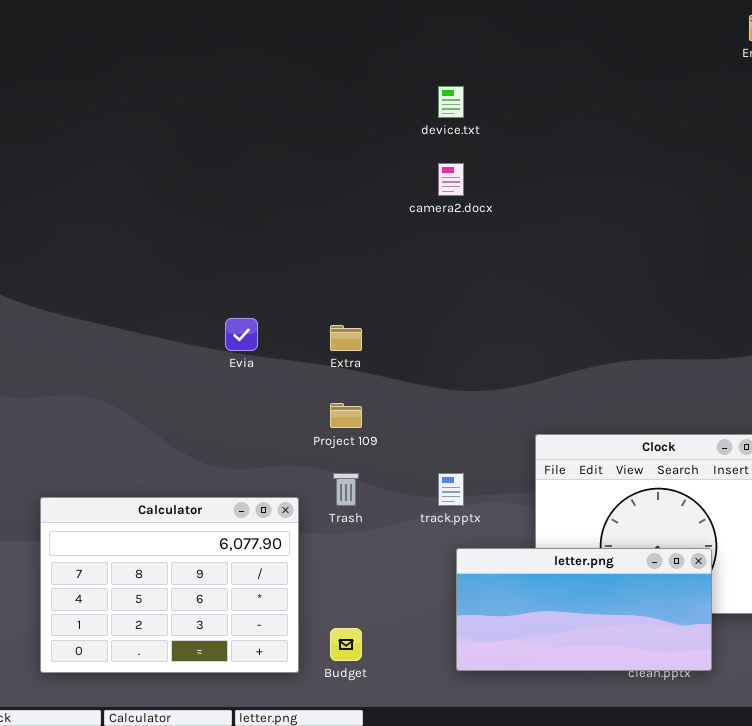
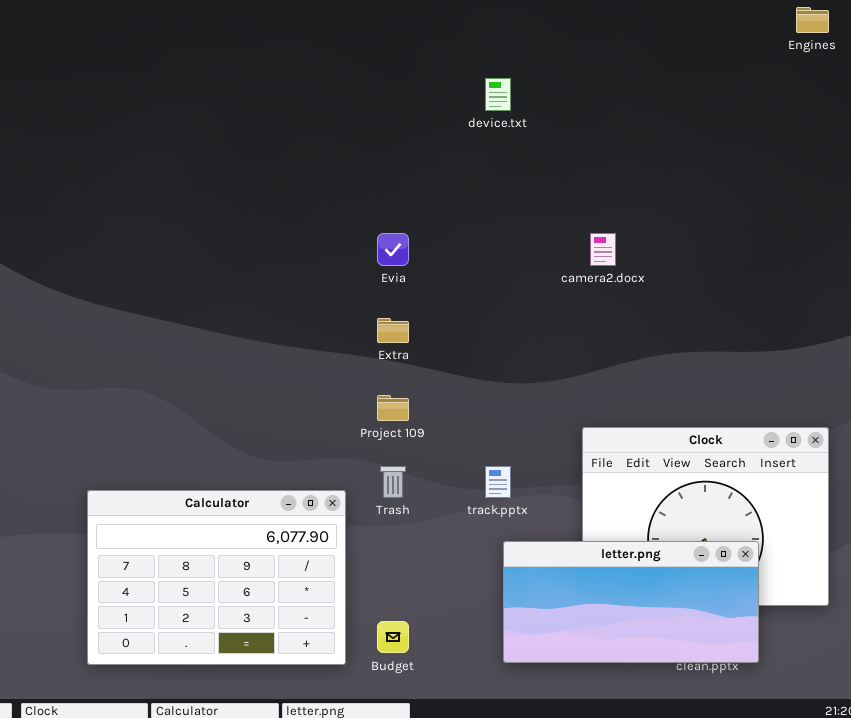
camera2.docx: [438,163,464,196] -> [590,233,616,266], moved
Evia: [225,318,258,351] -> [377,233,409,266], moved

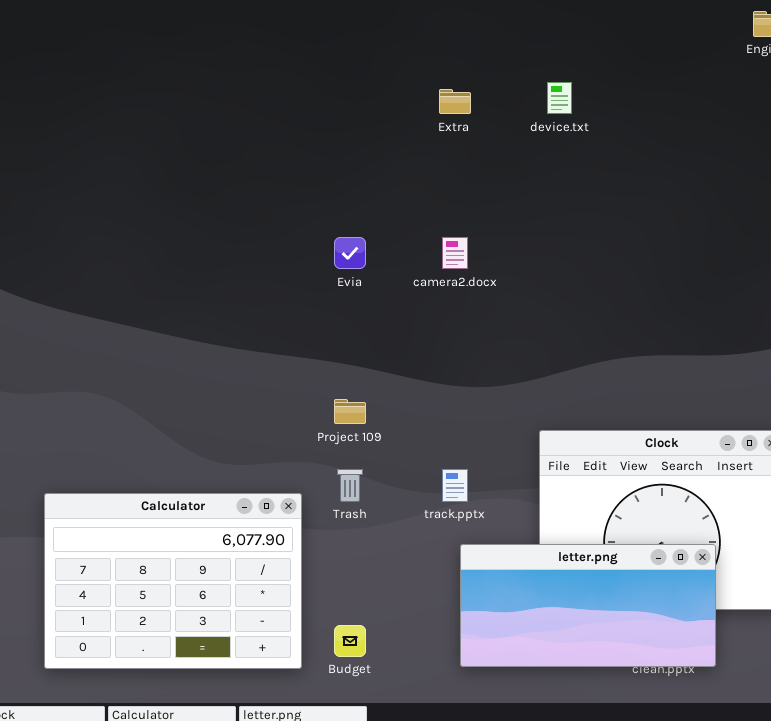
device.txt: [485,78,511,111] -> [547,82,572,114], moved
camera2.docx: [590,233,616,266] -> [442,237,468,269], moved
Extra: [377,318,409,343] -> [439,89,471,114], moved

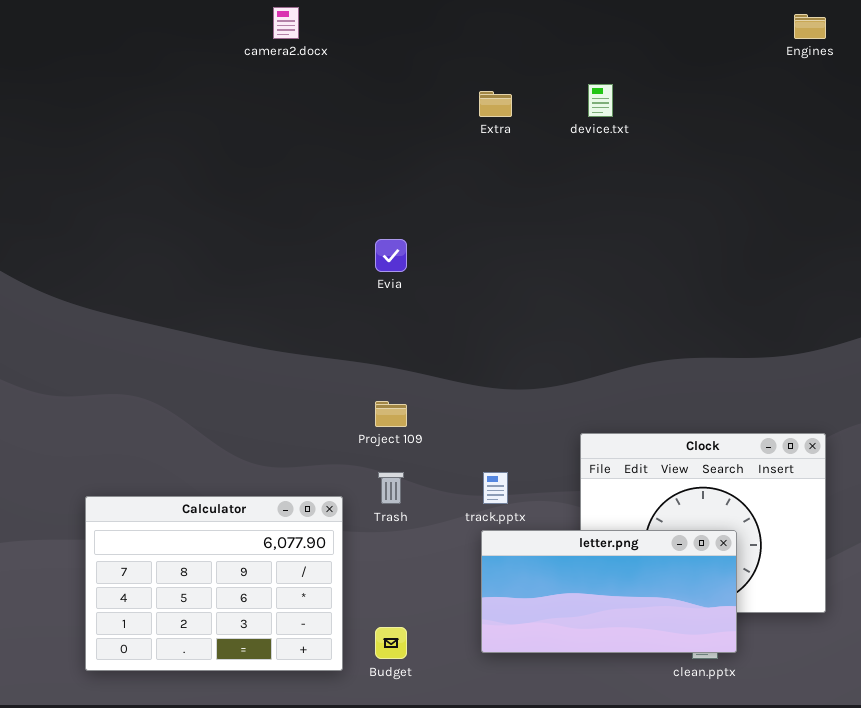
camera2.docx: [442,237,468,269] -> [273,7,299,39], moved
letter.png: [460,544,716,667] -> [481,530,737,653], moved

